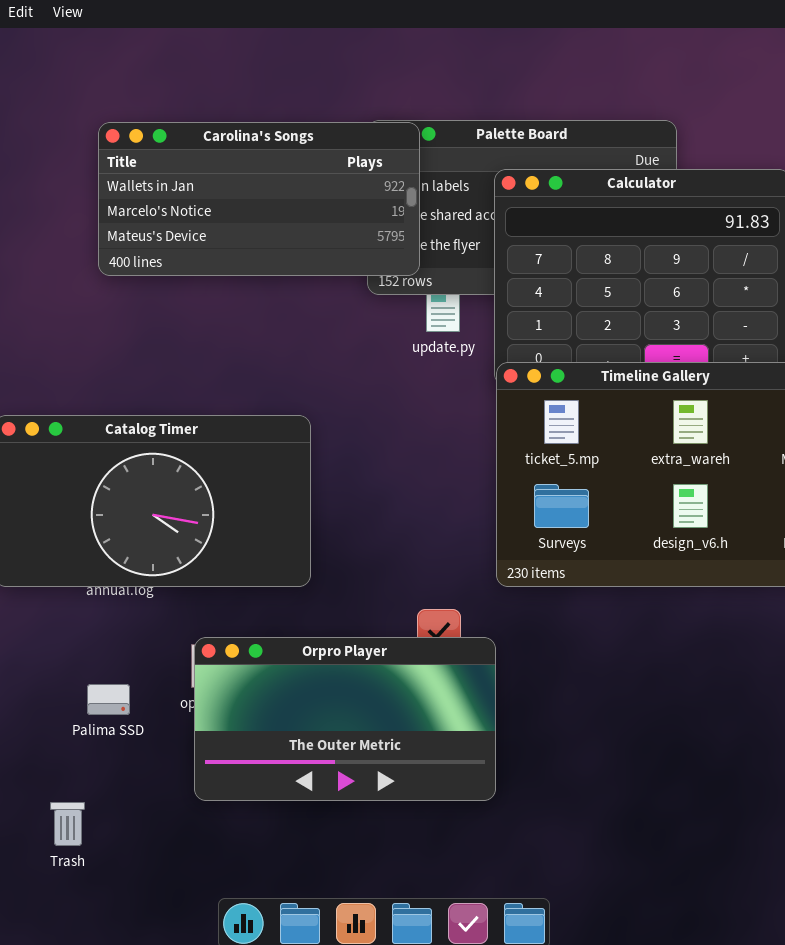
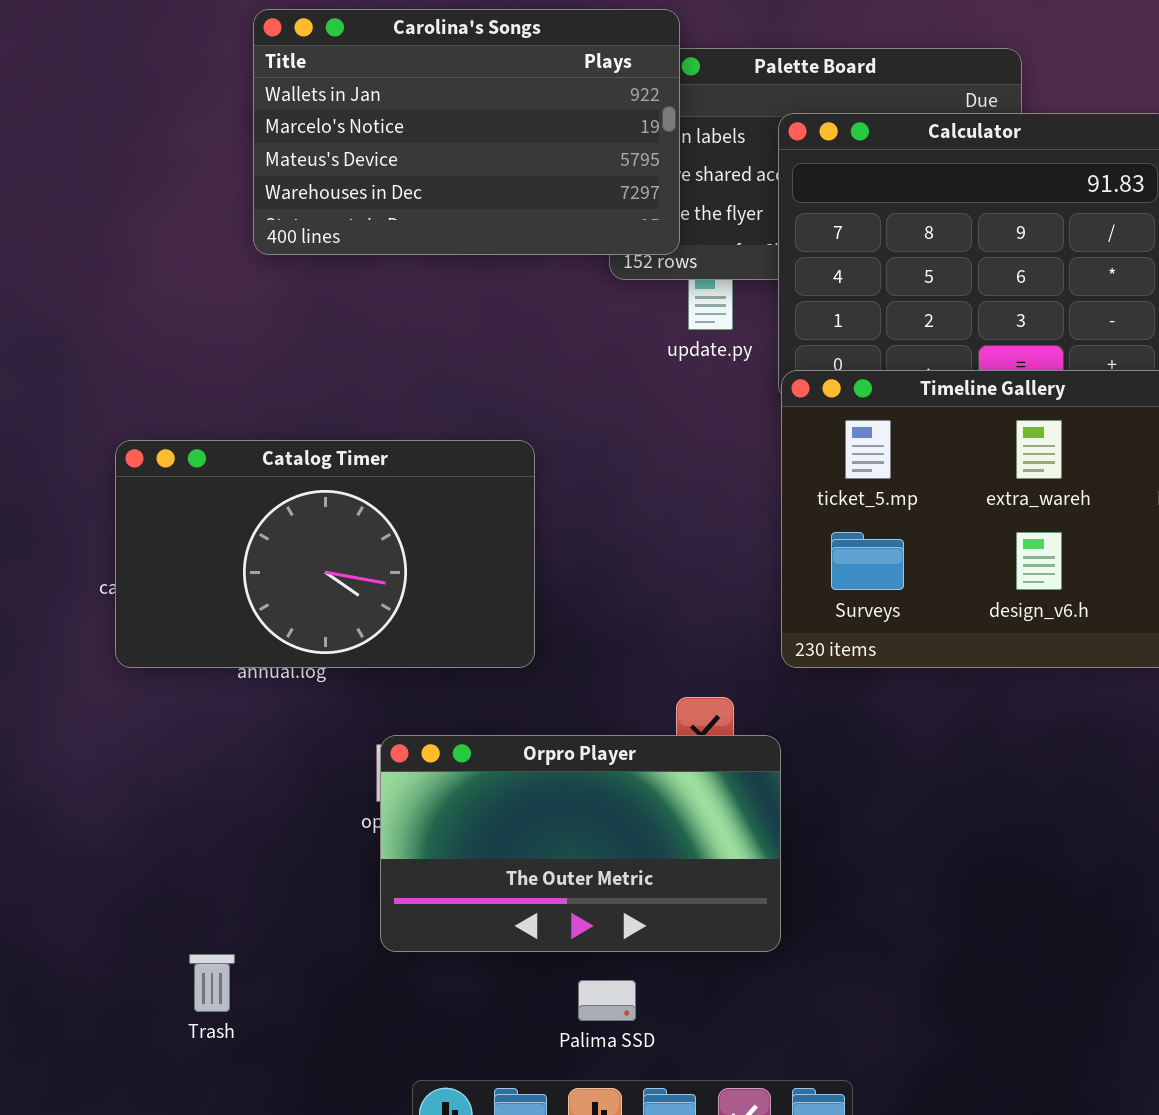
Carolina's Songs: [98,122,420,276] -> [253,9,680,255], resized
Palima SSD: [87,684,130,715] -> [578,980,636,1021], moved

